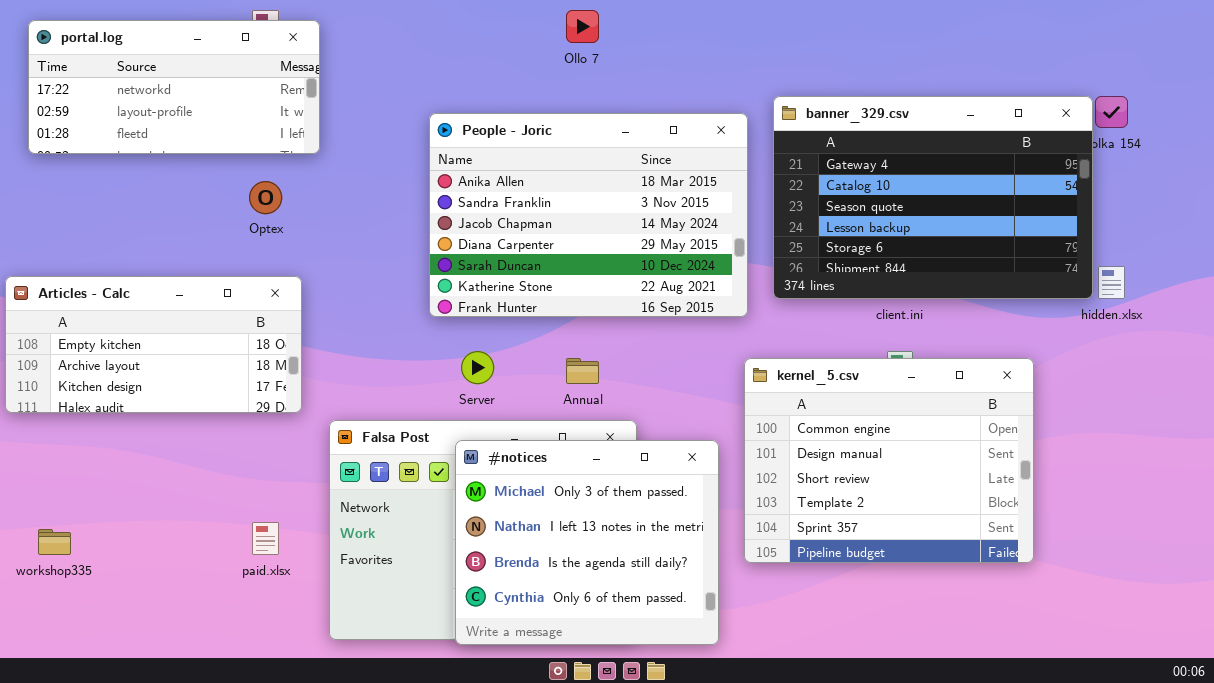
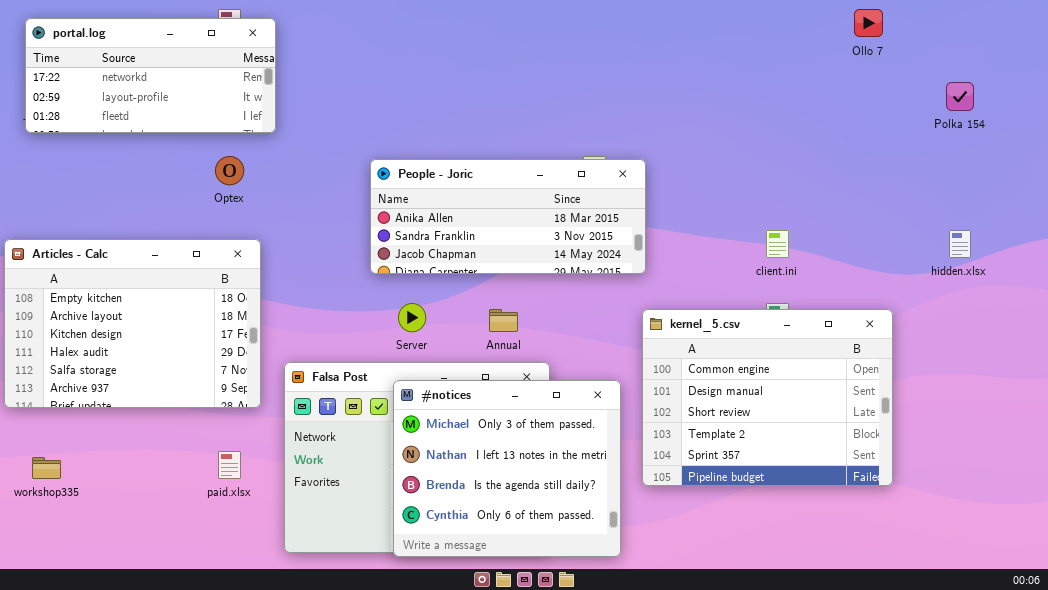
Ollo 7: [566,10,599,43] -> [854,9,883,37], moved
banner_329.csv: [773,96,1093,299] -> none, closed
People - Joric: [429,113,748,317] -> [370,159,646,274], resized
Articles - Calc: [5,276,302,413] -> [4,239,261,408], resized

